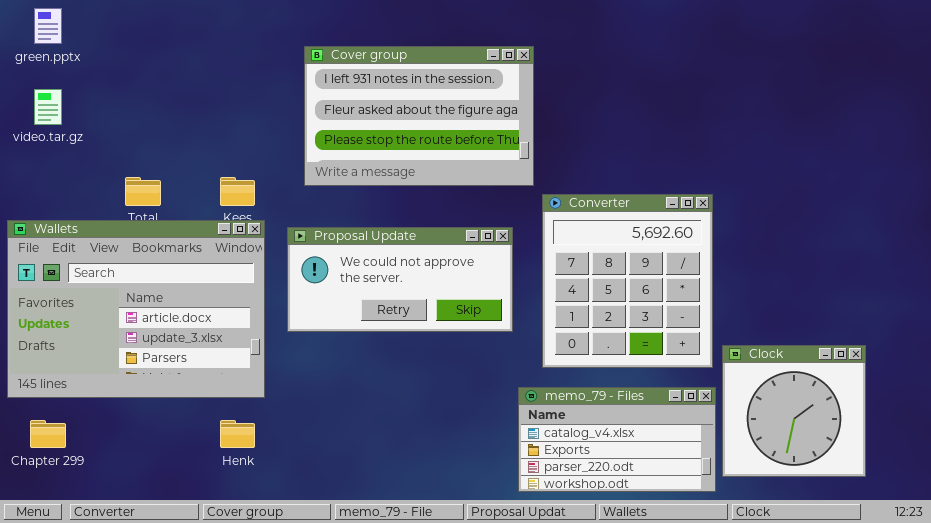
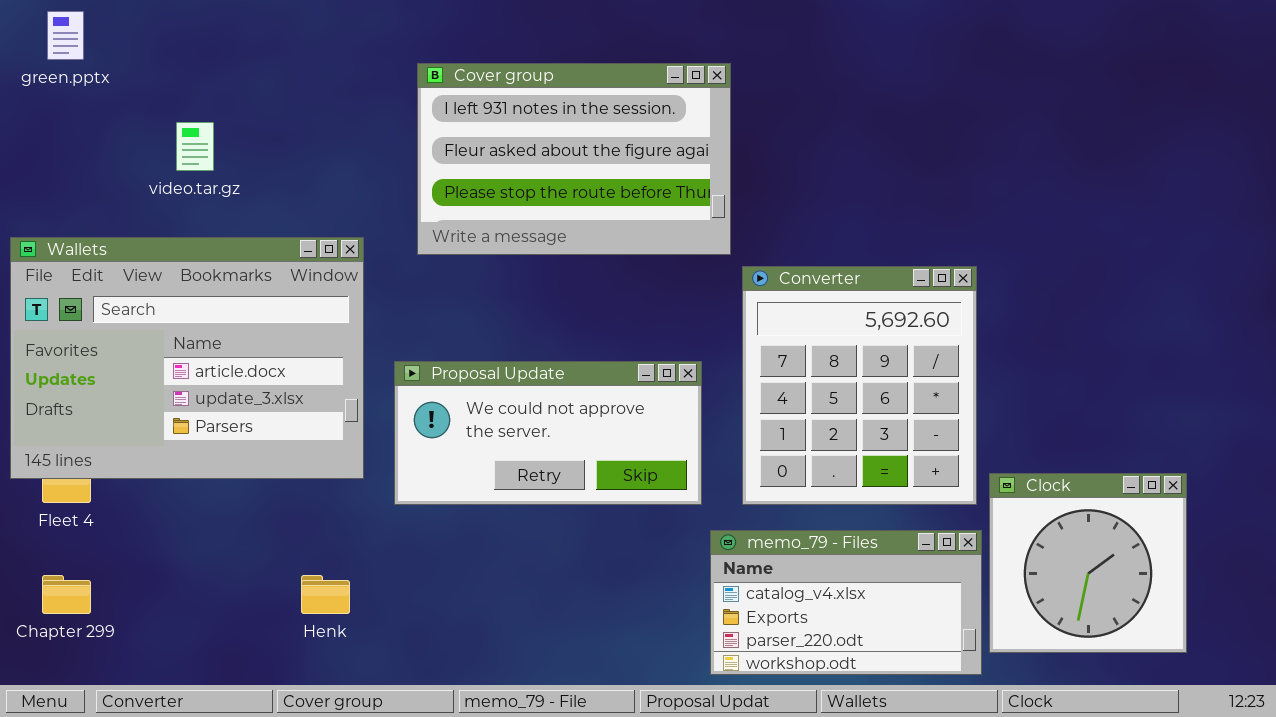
video.tar.gz: [34,89,62,125] -> [176,122,214,171], moved
Wallets: [7,220,265,398] -> [10,237,364,479], moved
Proposal Update: [287,227,513,332] -> [394,361,702,505], moved

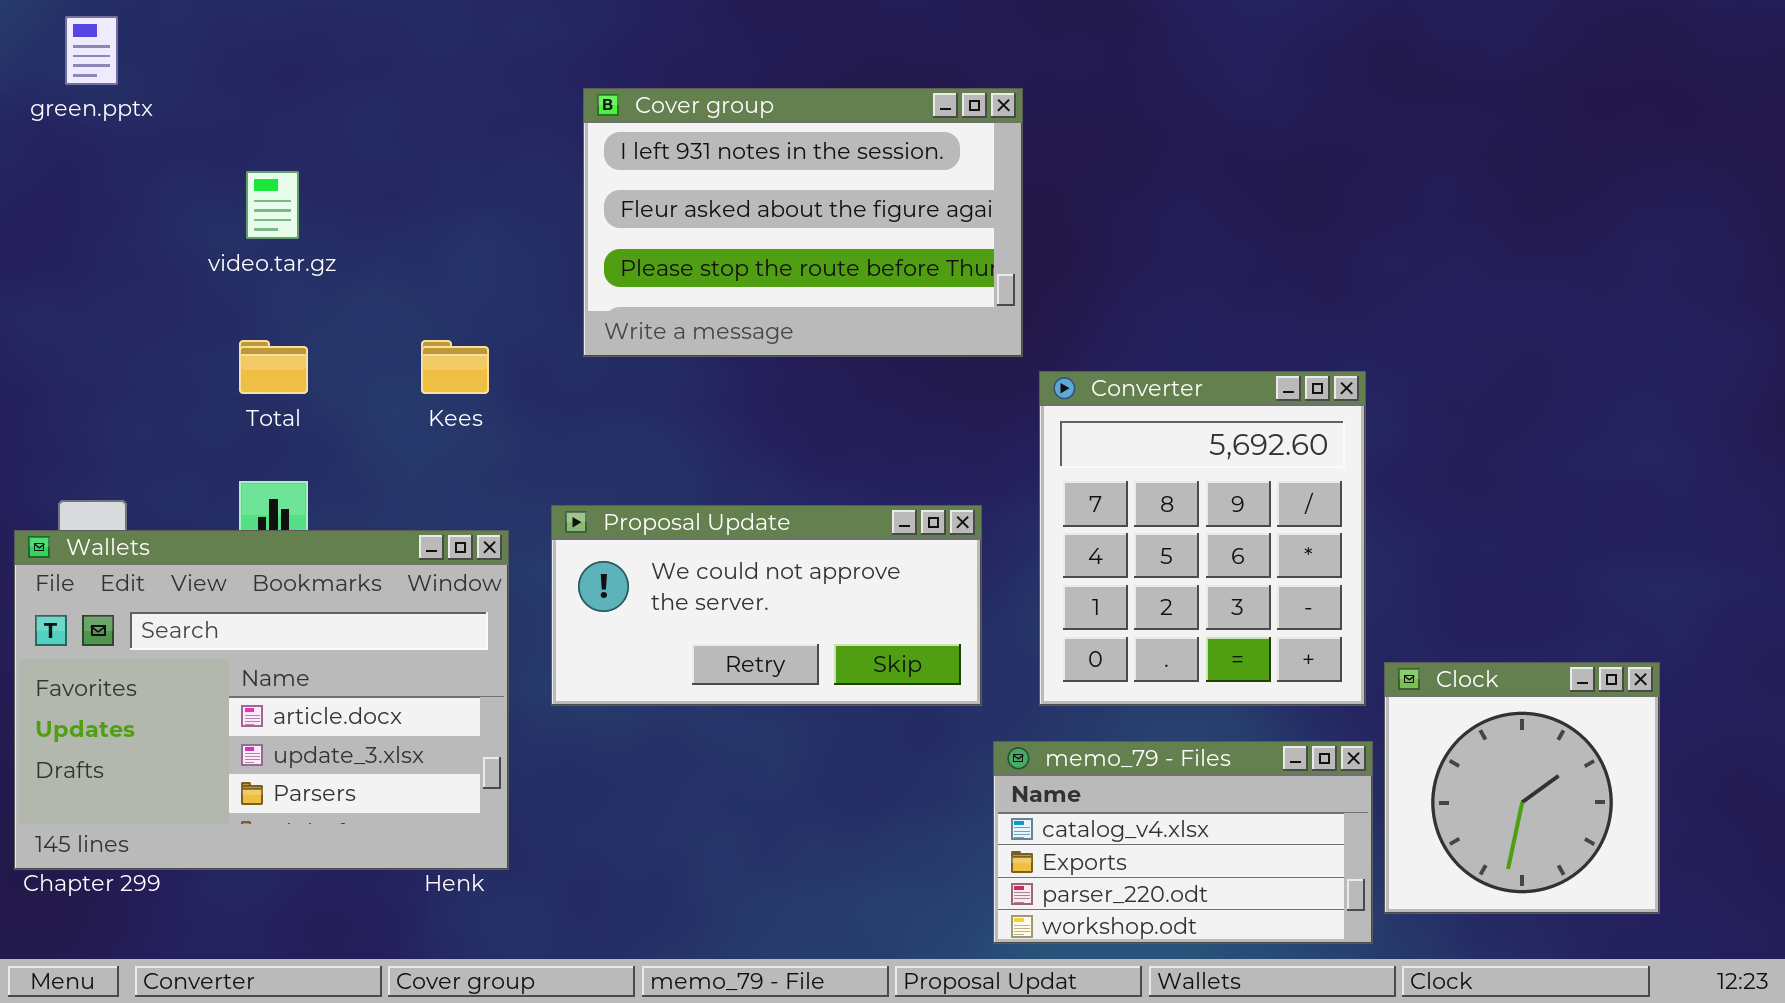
Wallets: [10,237,364,479] -> [14,530,509,870], moved

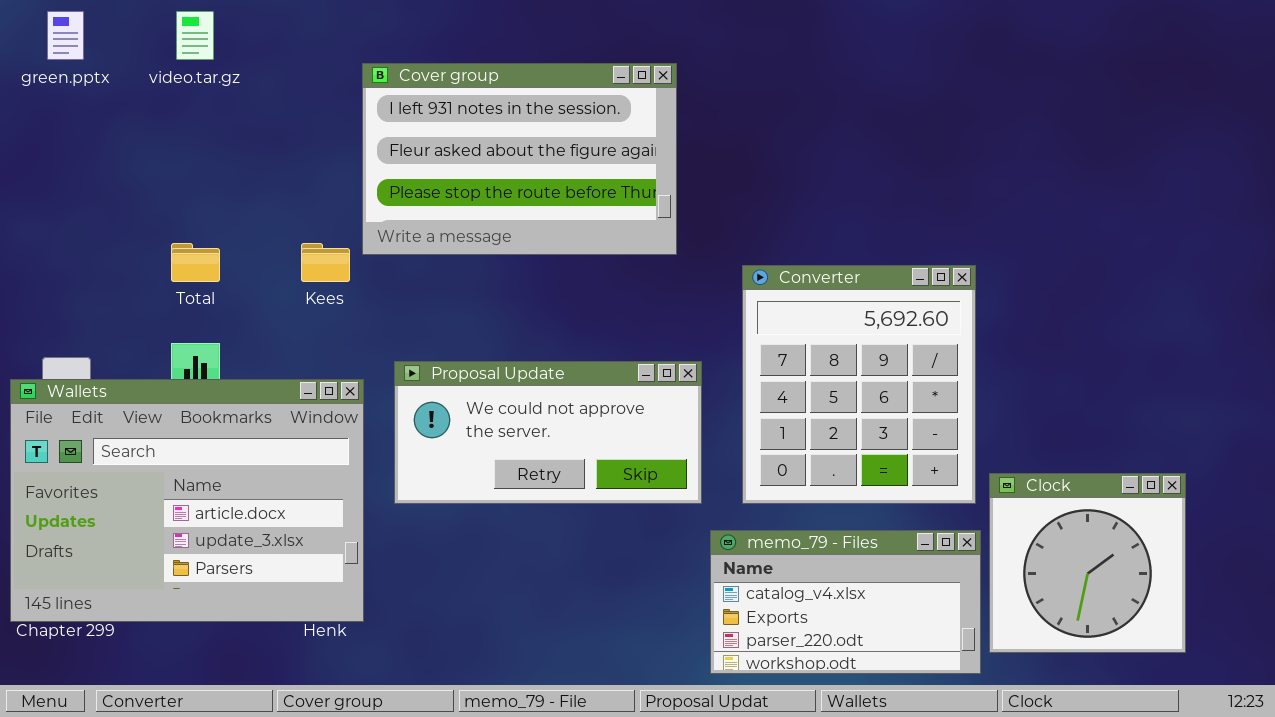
Cover group: [583,88,1023,357] -> [362,63,677,255], moved
video.tar.gz: [246,171,299,239] -> [176,11,214,60], moved

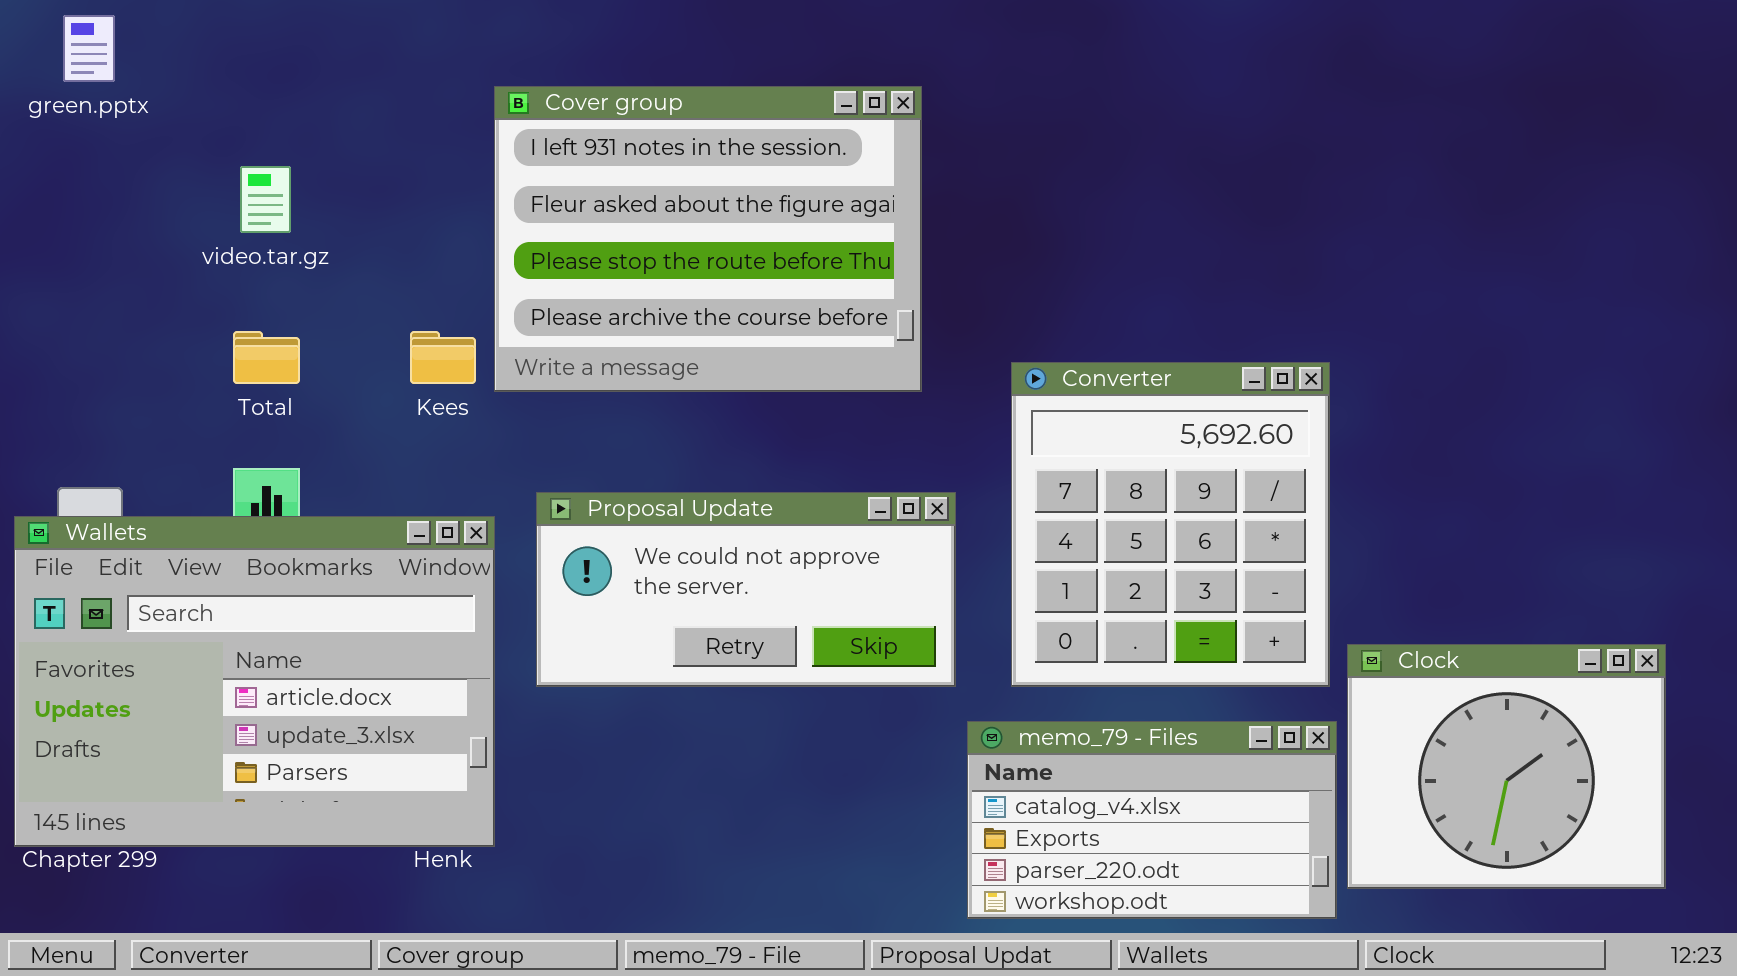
video.tar.gz: [176,11,214,60] -> [240,166,291,233], moved
Cover group: [362,63,677,255] -> [494,86,922,392], resized
Clock: [989,473,1186,653] -> [1347,644,1666,889], resized

